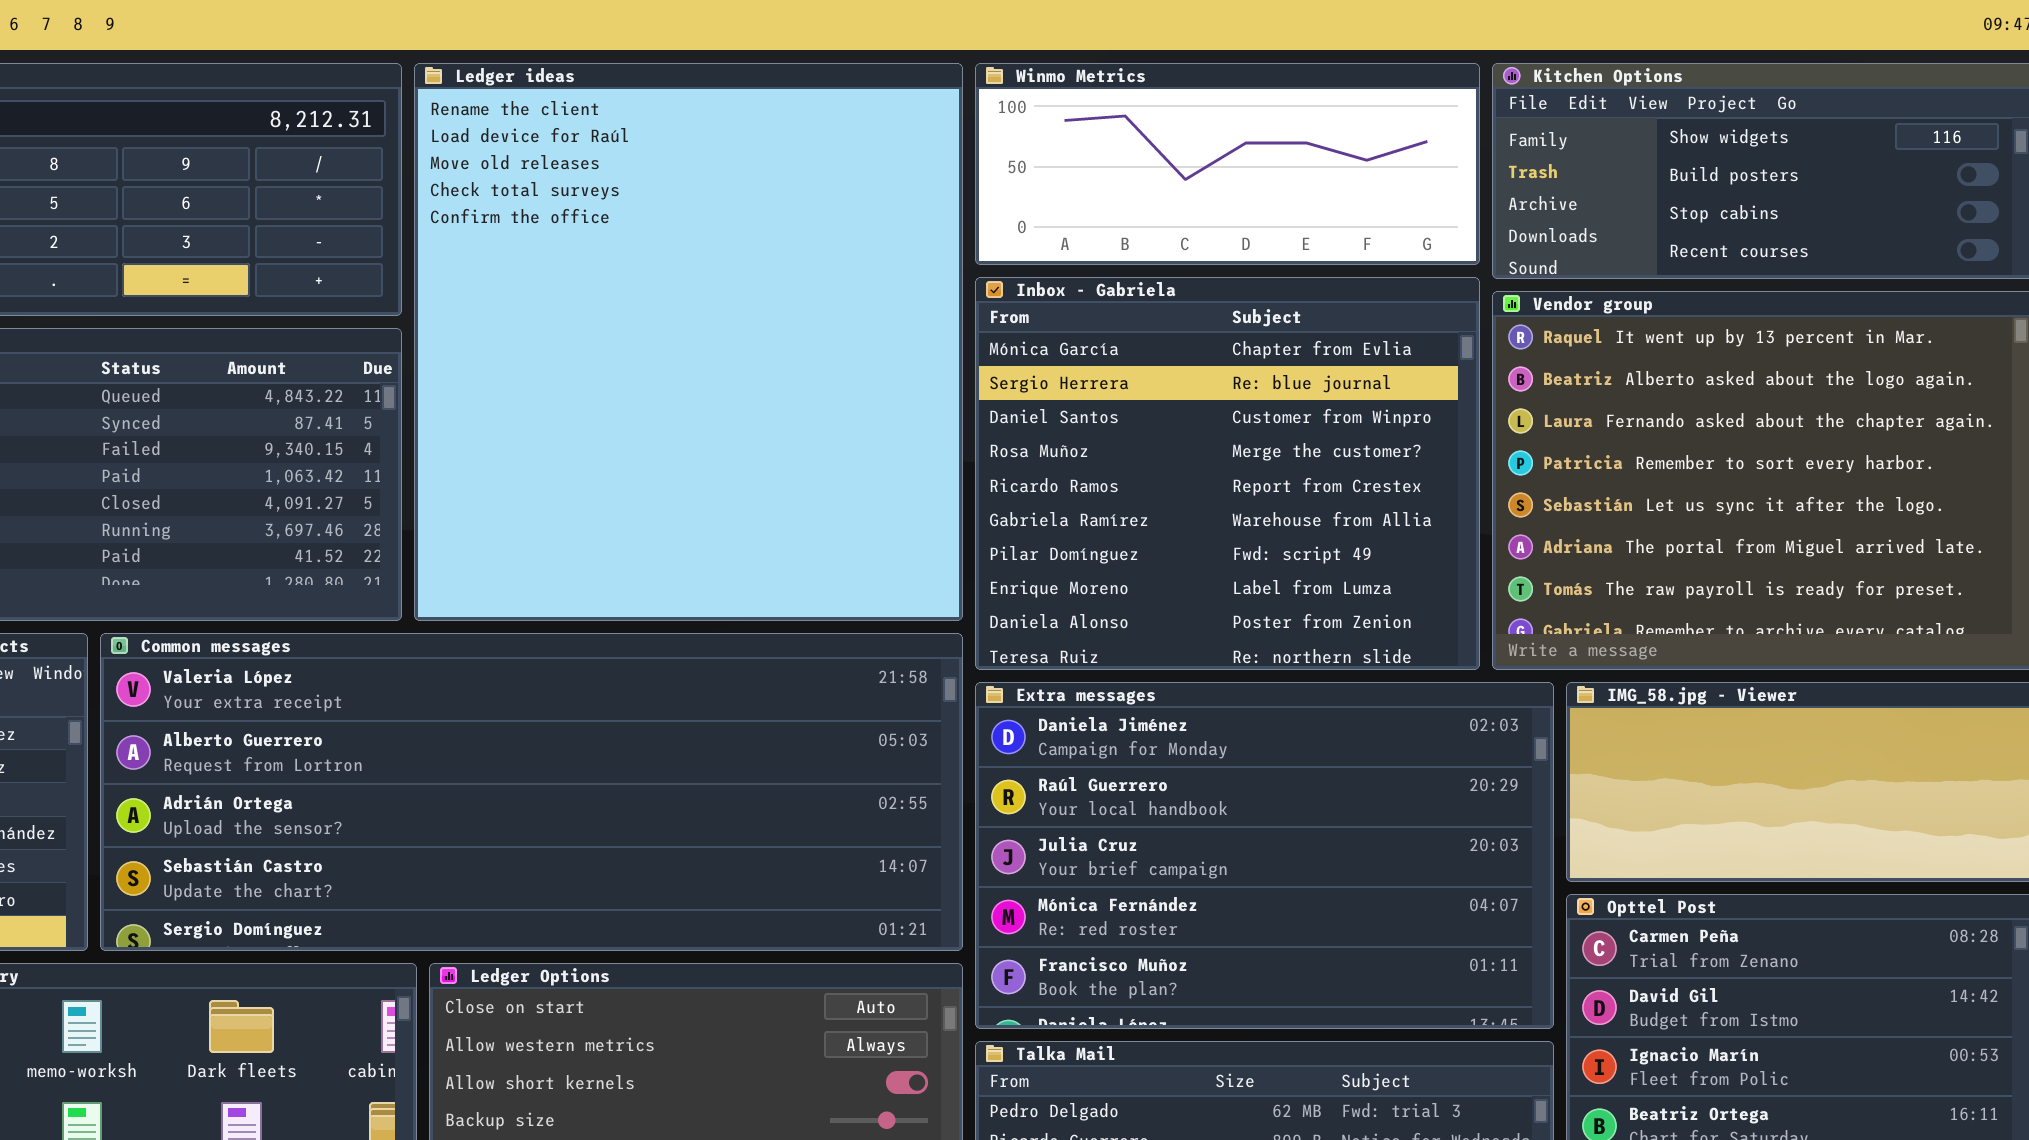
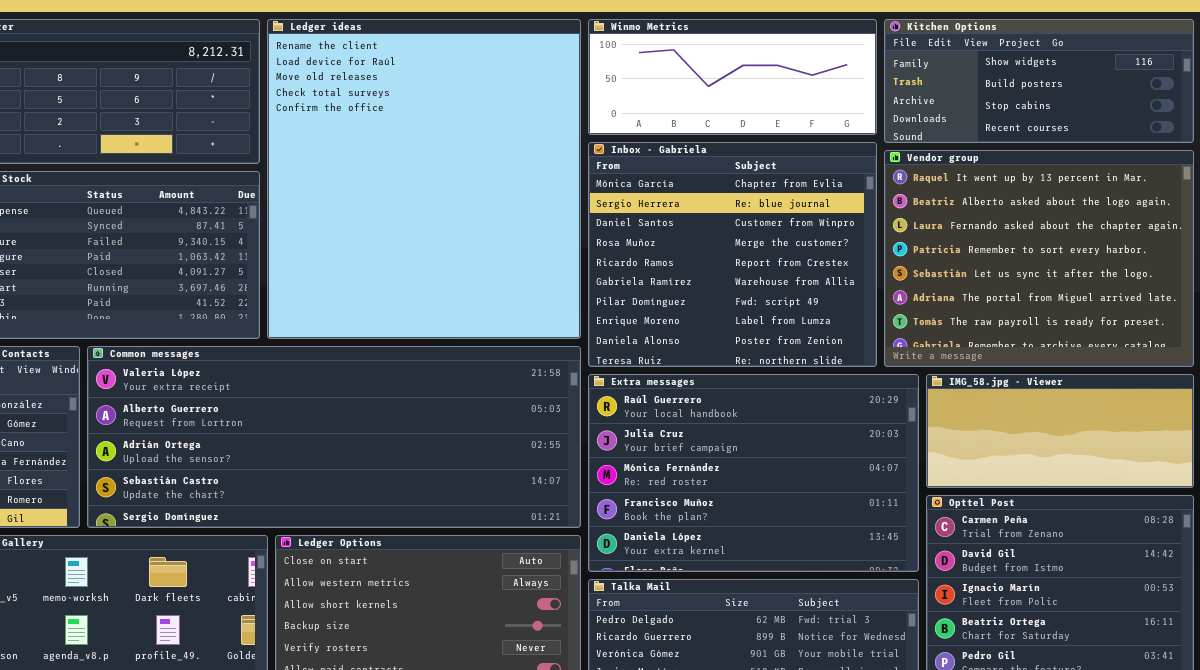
Extra messages: [975,682,1554,1029] -> [588,374,919,572], scrolled down 1 row

